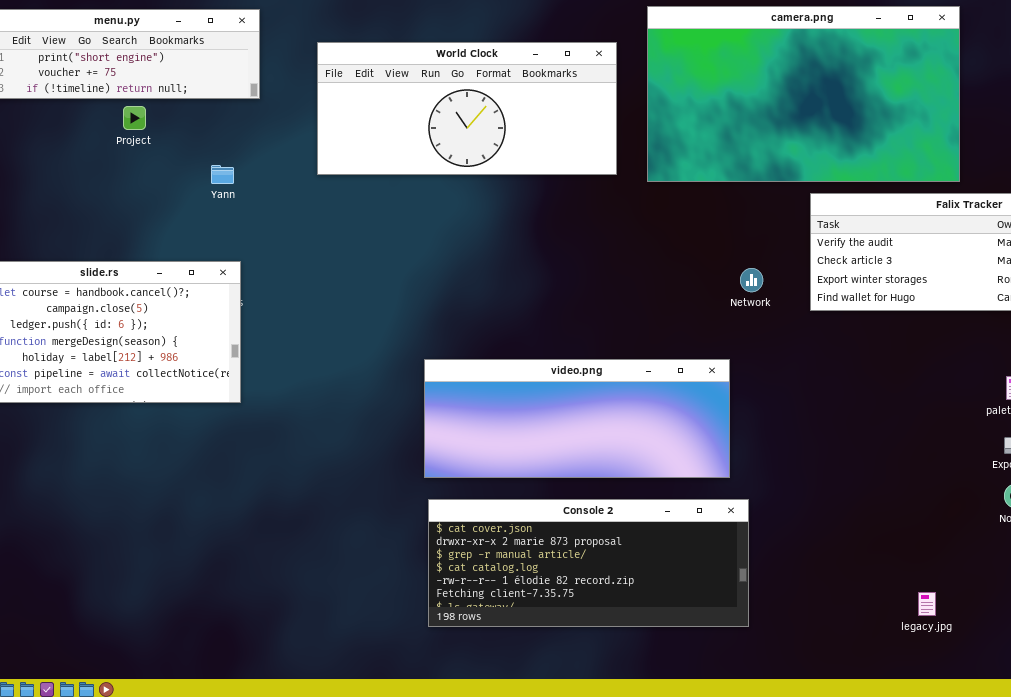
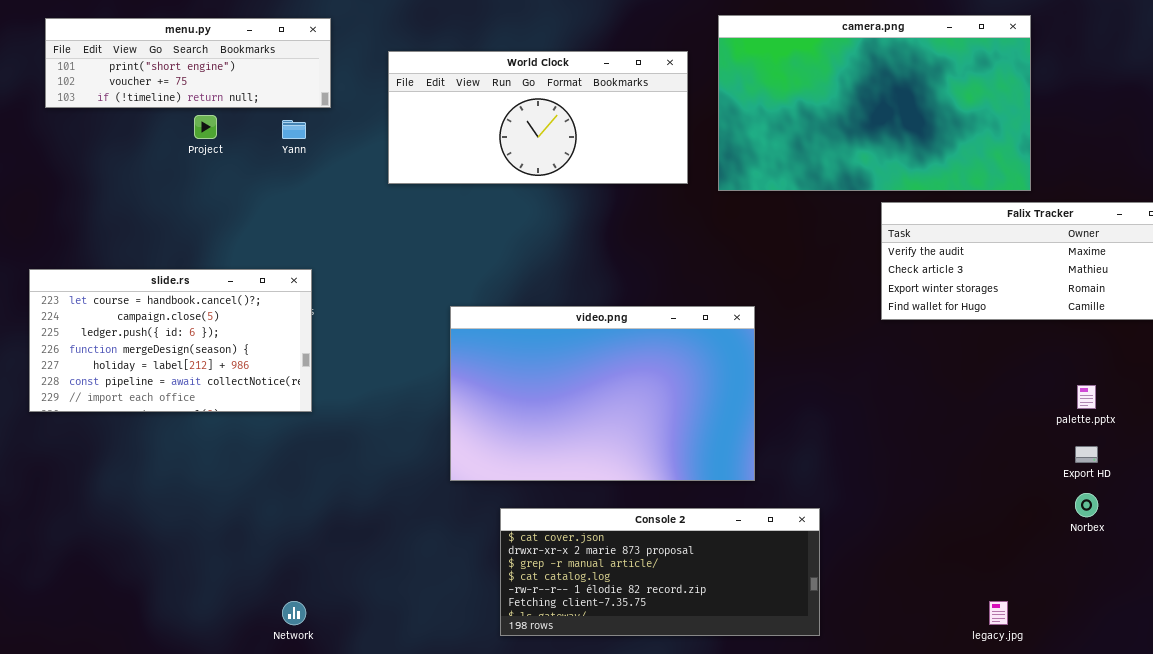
Yann: [211,165,234,184] -> [282,120,306,139], moved
Network: [740,268,763,292] -> [282,601,306,625], moved
video.png: [424,359,730,478] -> [450,306,755,481], moved, resized

